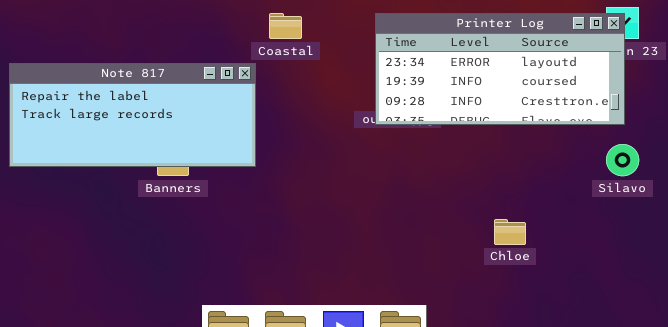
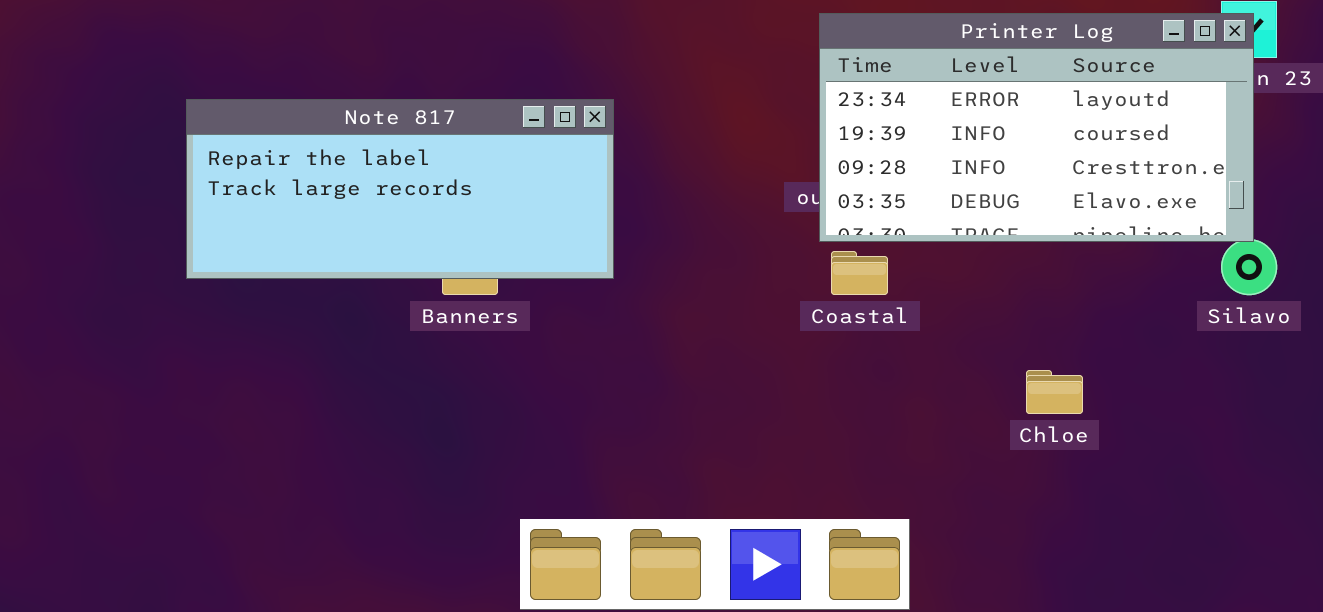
Coastal: [269,13,302,39] -> [831,251,888,295], moved
Printer Log: [375,13,625,125] -> [819,13,1254,242], resized

